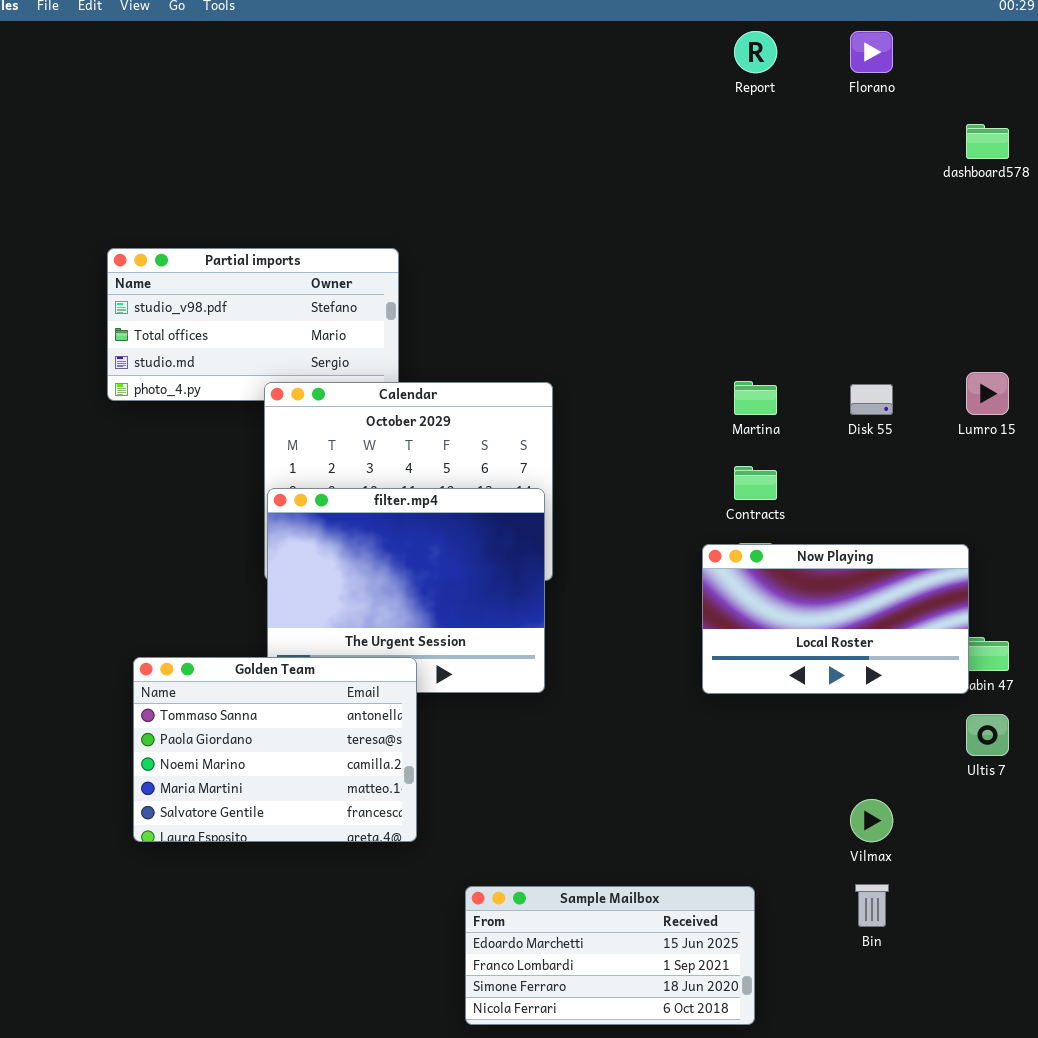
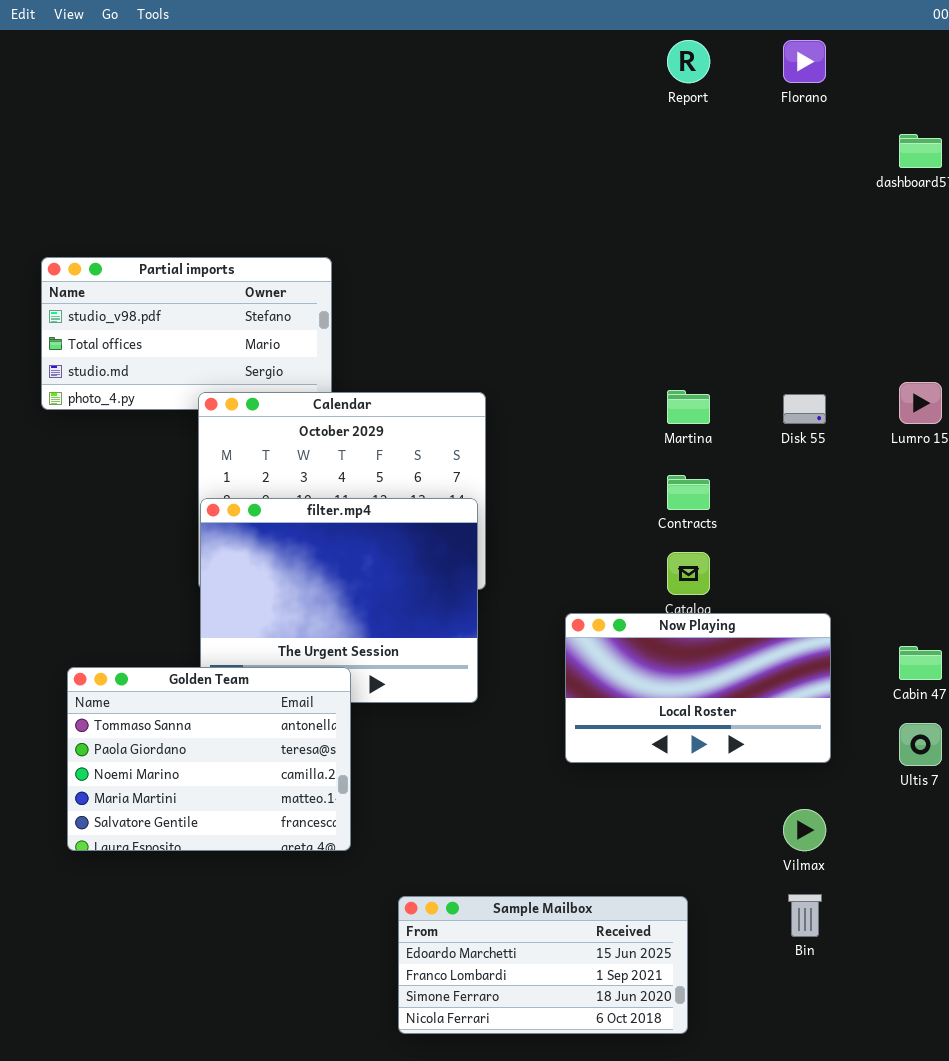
Now Playing: [702,544,969,694] -> [565,613,831,763], moved

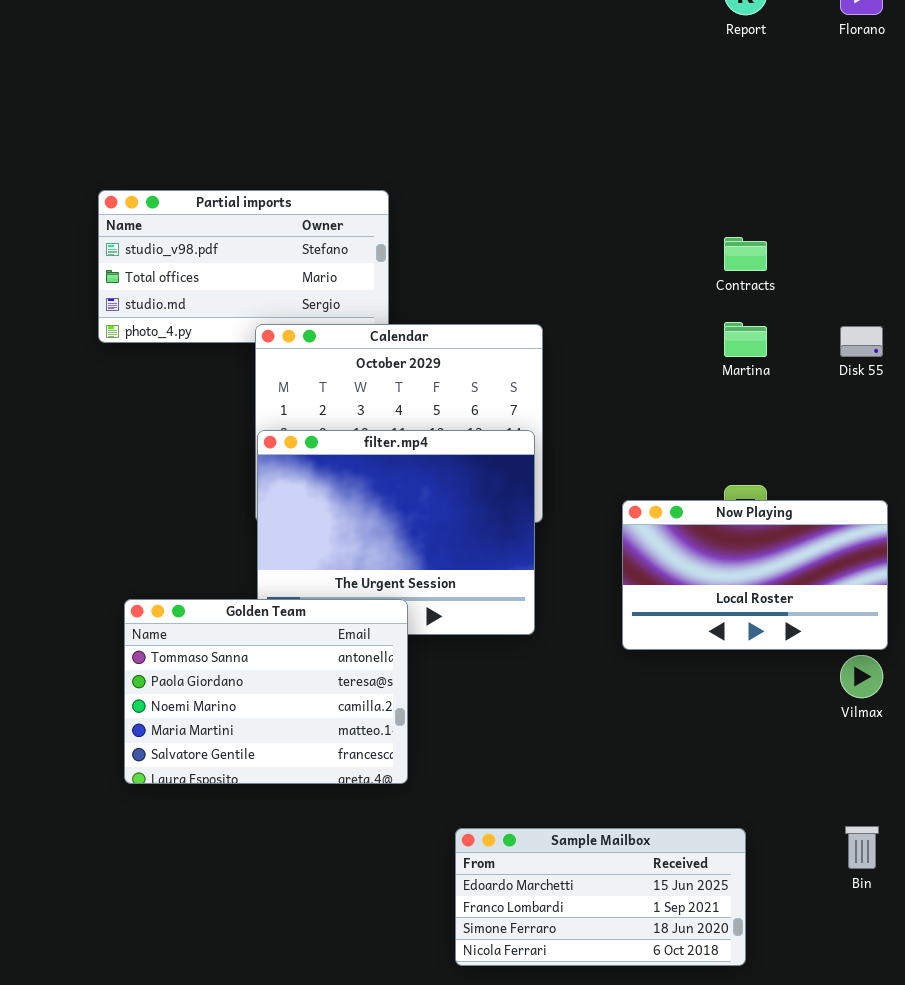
Contracts: [667,475,710,510] -> [724,237,767,271], moved
Now Playing: [565,613,831,763] -> [622,500,888,650], moved
Vilmax: [783,809,826,851] -> [840,655,883,698], moved

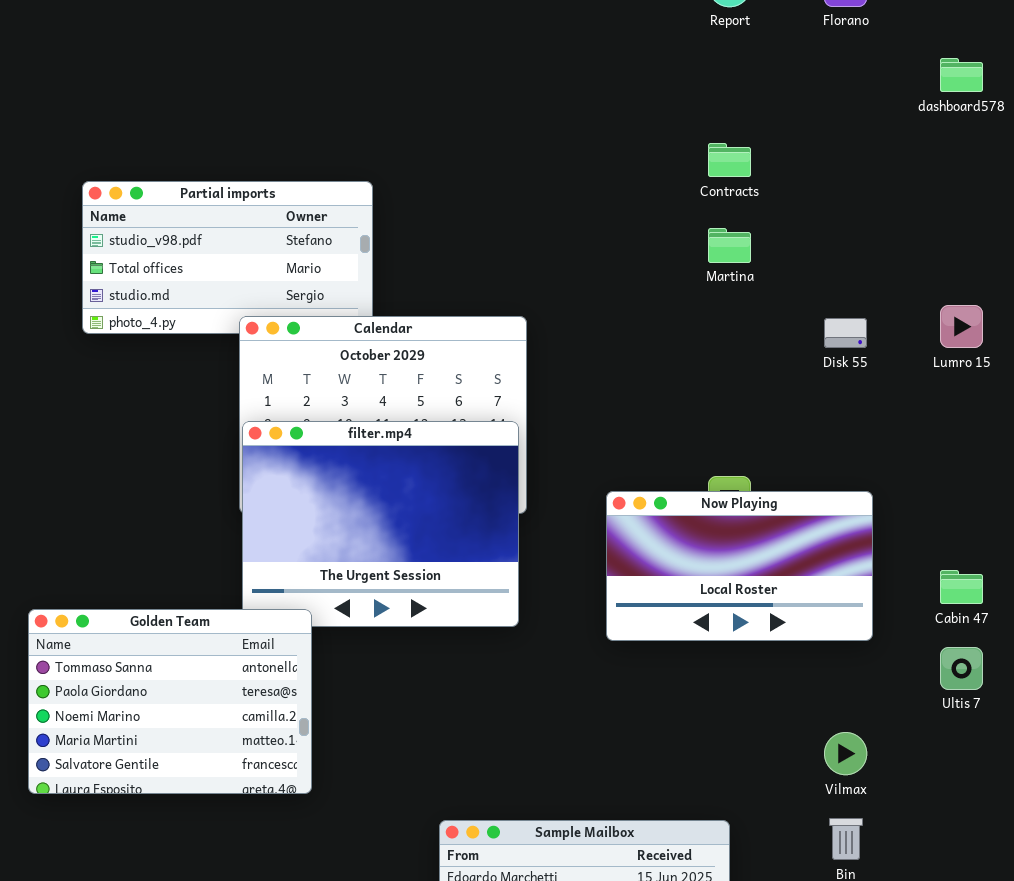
Contracts: [724,237,767,271] -> [708,143,751,177], moved
Martina: [724,322,767,357] -> [708,228,751,263], moved
Golden Team: [124,599,408,784] -> [28,609,312,794], moved
Vilmax: [840,655,883,698] -> [824,732,867,775], moved

